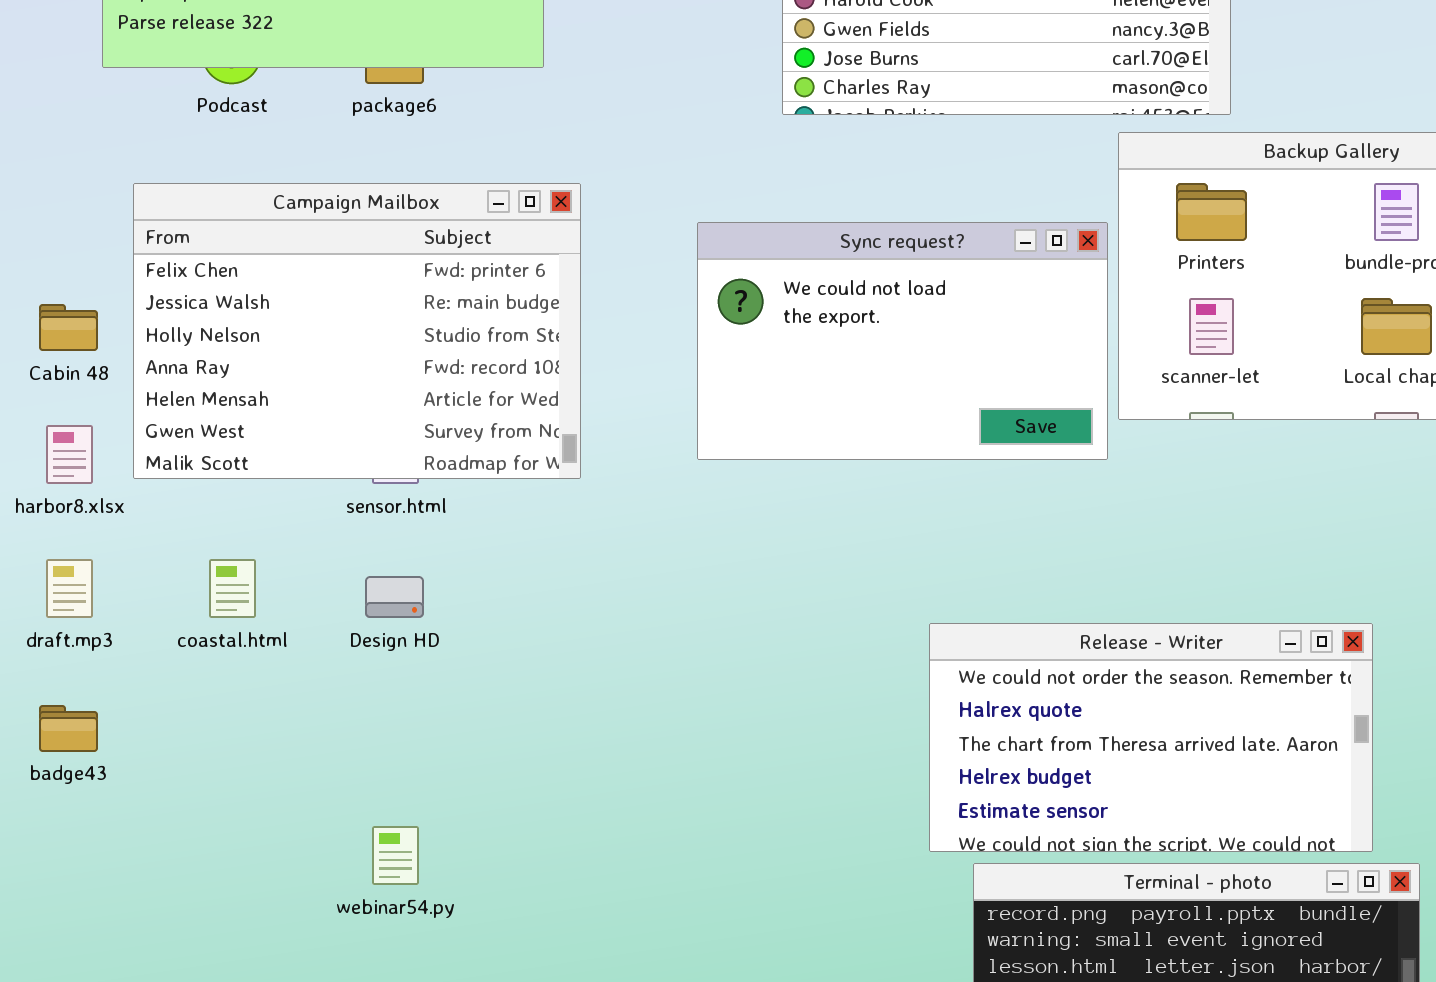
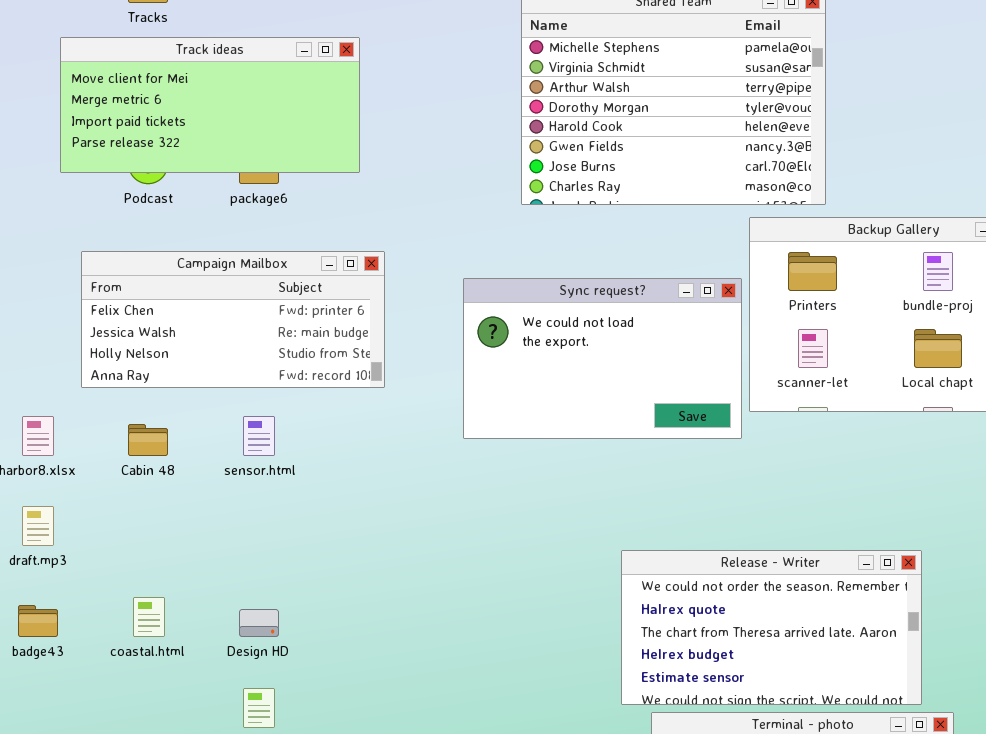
Campaign Mailbox: [133,183,581,479] -> [81,251,385,388], resized
Cabin 48: [39,304,98,351] -> [128,424,168,456], moved
coastal.html: [209,559,256,618] -> [133,597,165,637], moved
Design HD: [365,576,424,618] -> [239,609,279,637], moved

